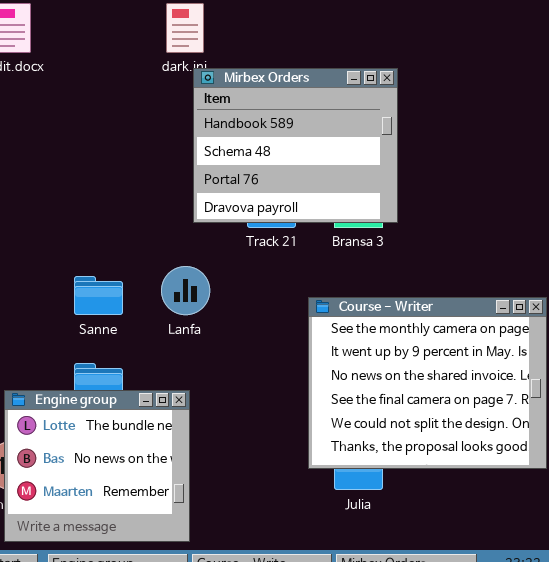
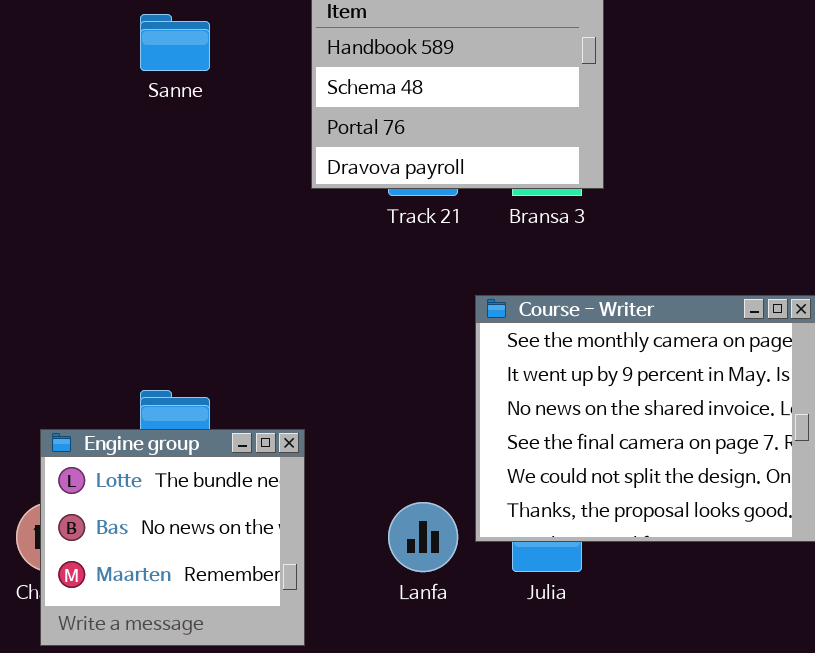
Lanfa: [161,266,210,315] -> [388,502,458,572], moved
Sanne: [74,276,123,315] -> [140,14,210,71], moved

